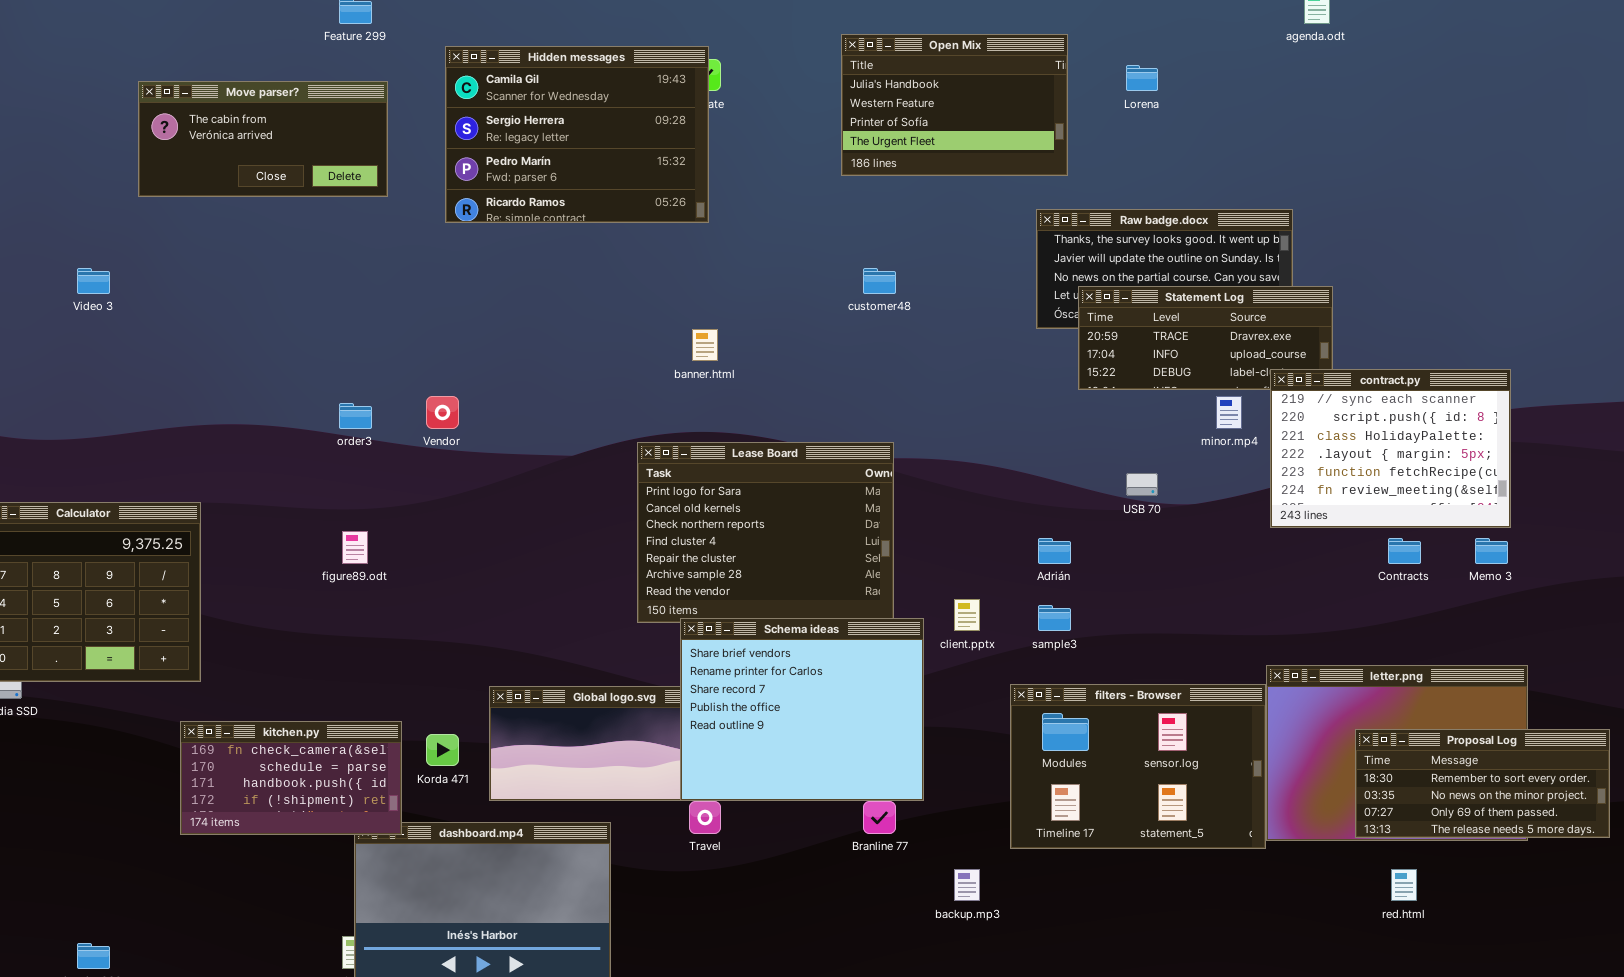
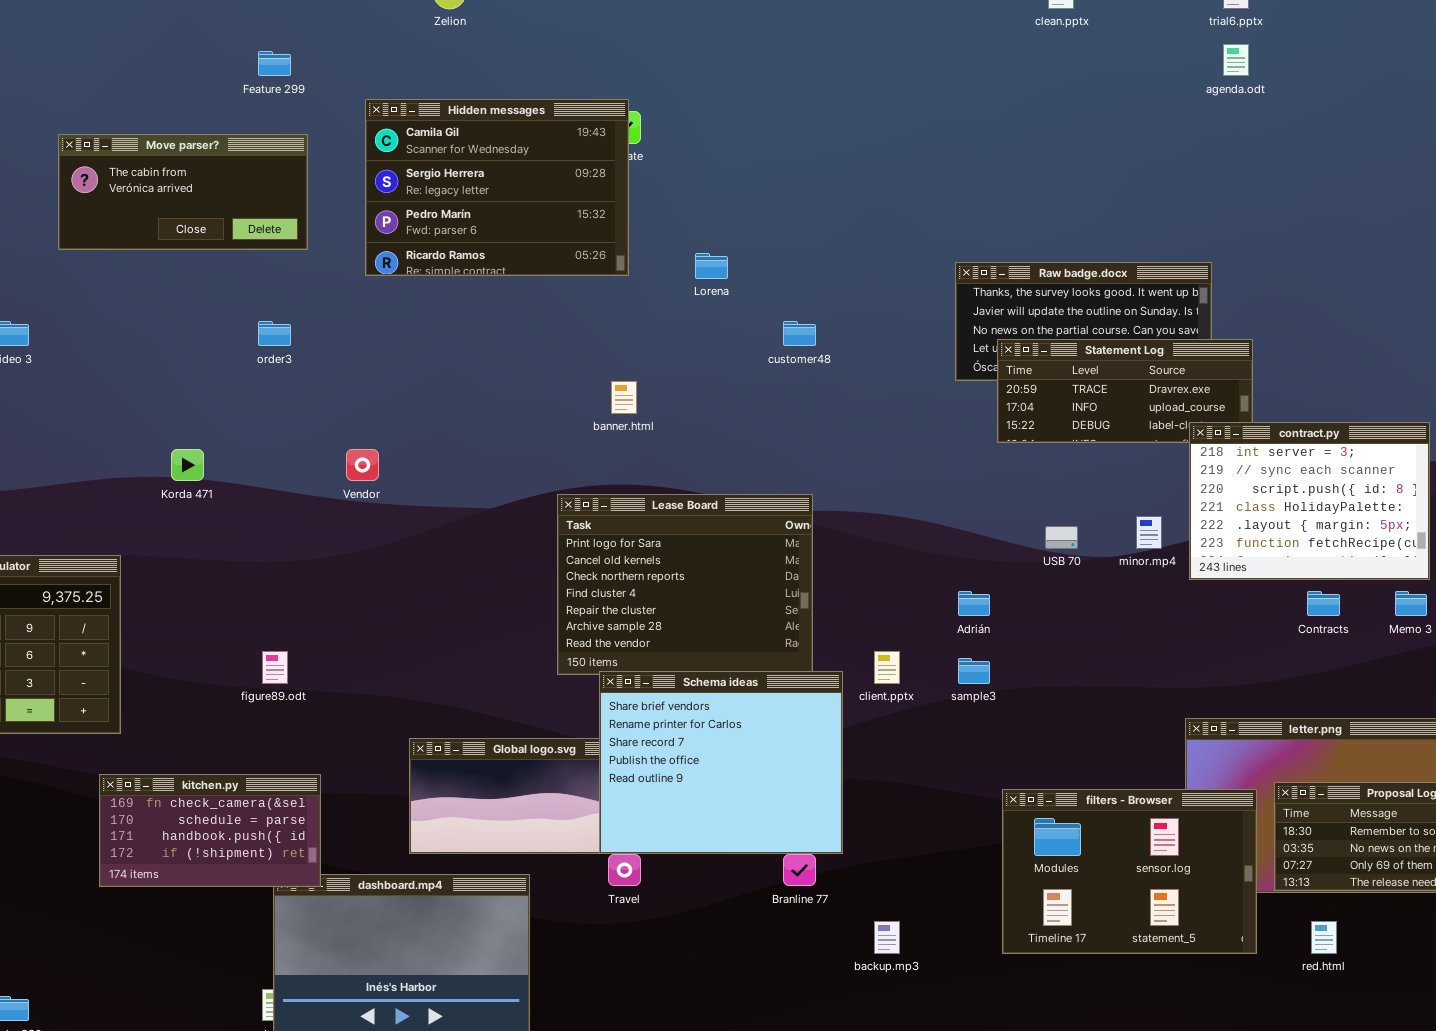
Open Mix: [841,34,1068,176] -> none, closed
Lorena: [1126,65,1158,91] -> [695,253,728,279], moved
contract.py: [1270,369,1511,528] -> [1189,422,1430,580], scrolled up 1 row
minor.mp4: [1216,396,1242,429] -> [1136,516,1162,549], moved
order3: [339,403,372,429] -> [258,321,291,346], moved
figure89.odt: [342,531,368,564] -> [262,651,288,684], moved
filters - Browser: [1010,684,1266,849] -> [1002,789,1257,954], moved
Korda 471: [426,734,459,766] -> [171,449,204,481], moved

